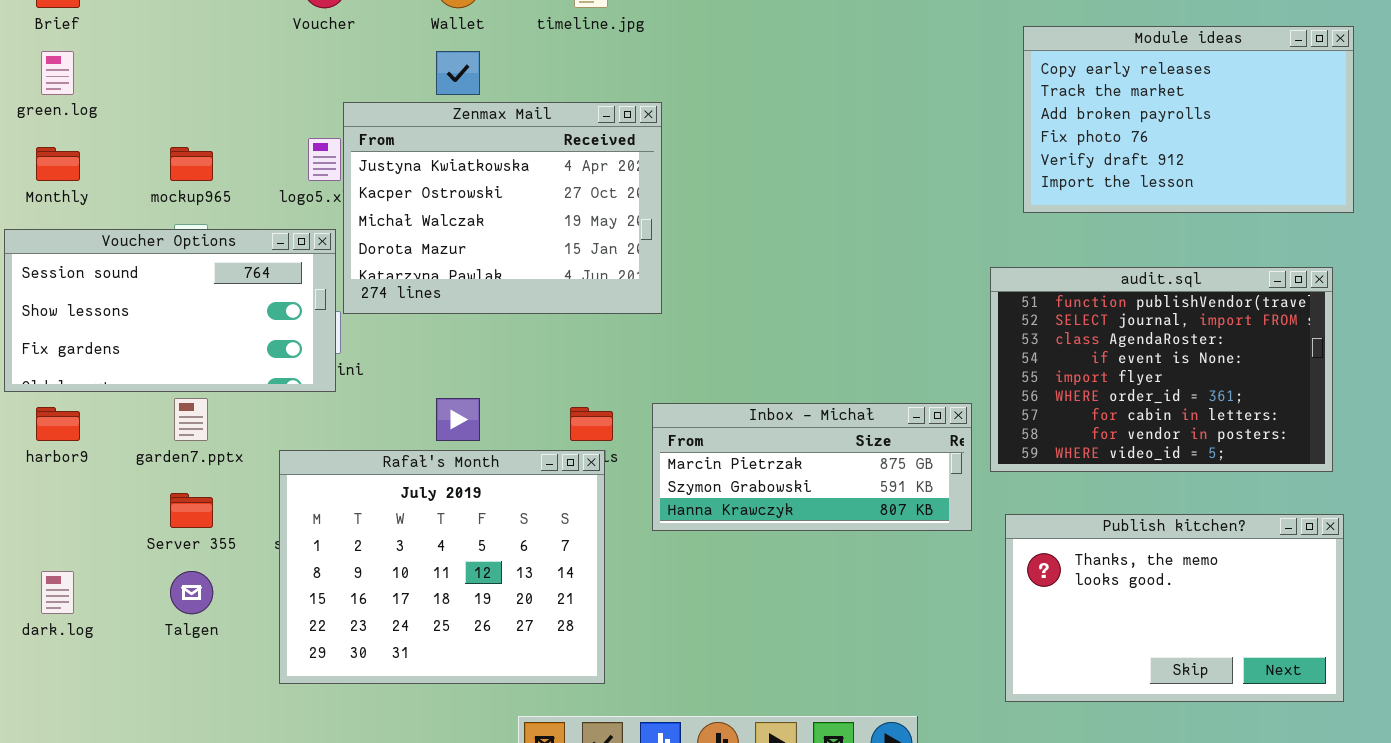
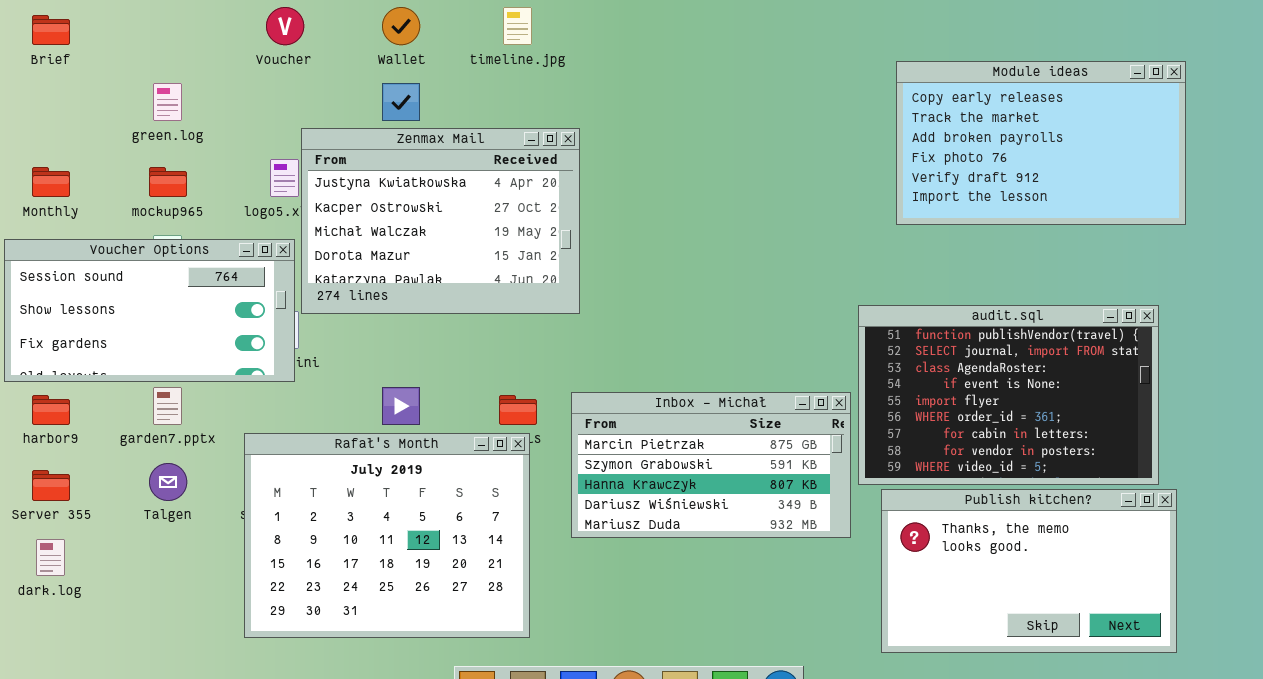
green.log: [41,51,74,95] -> [153,83,182,121], moved
audit.sql: [990,267,1333,472] -> [858,305,1159,485], moved
Inbox - Michał: [652,403,972,531] -> [571,392,851,538], resized
Server 355: [170,493,213,528] -> [32,470,70,501], moved
Talgen: [170,571,213,614] -> [149,463,187,501], moved

